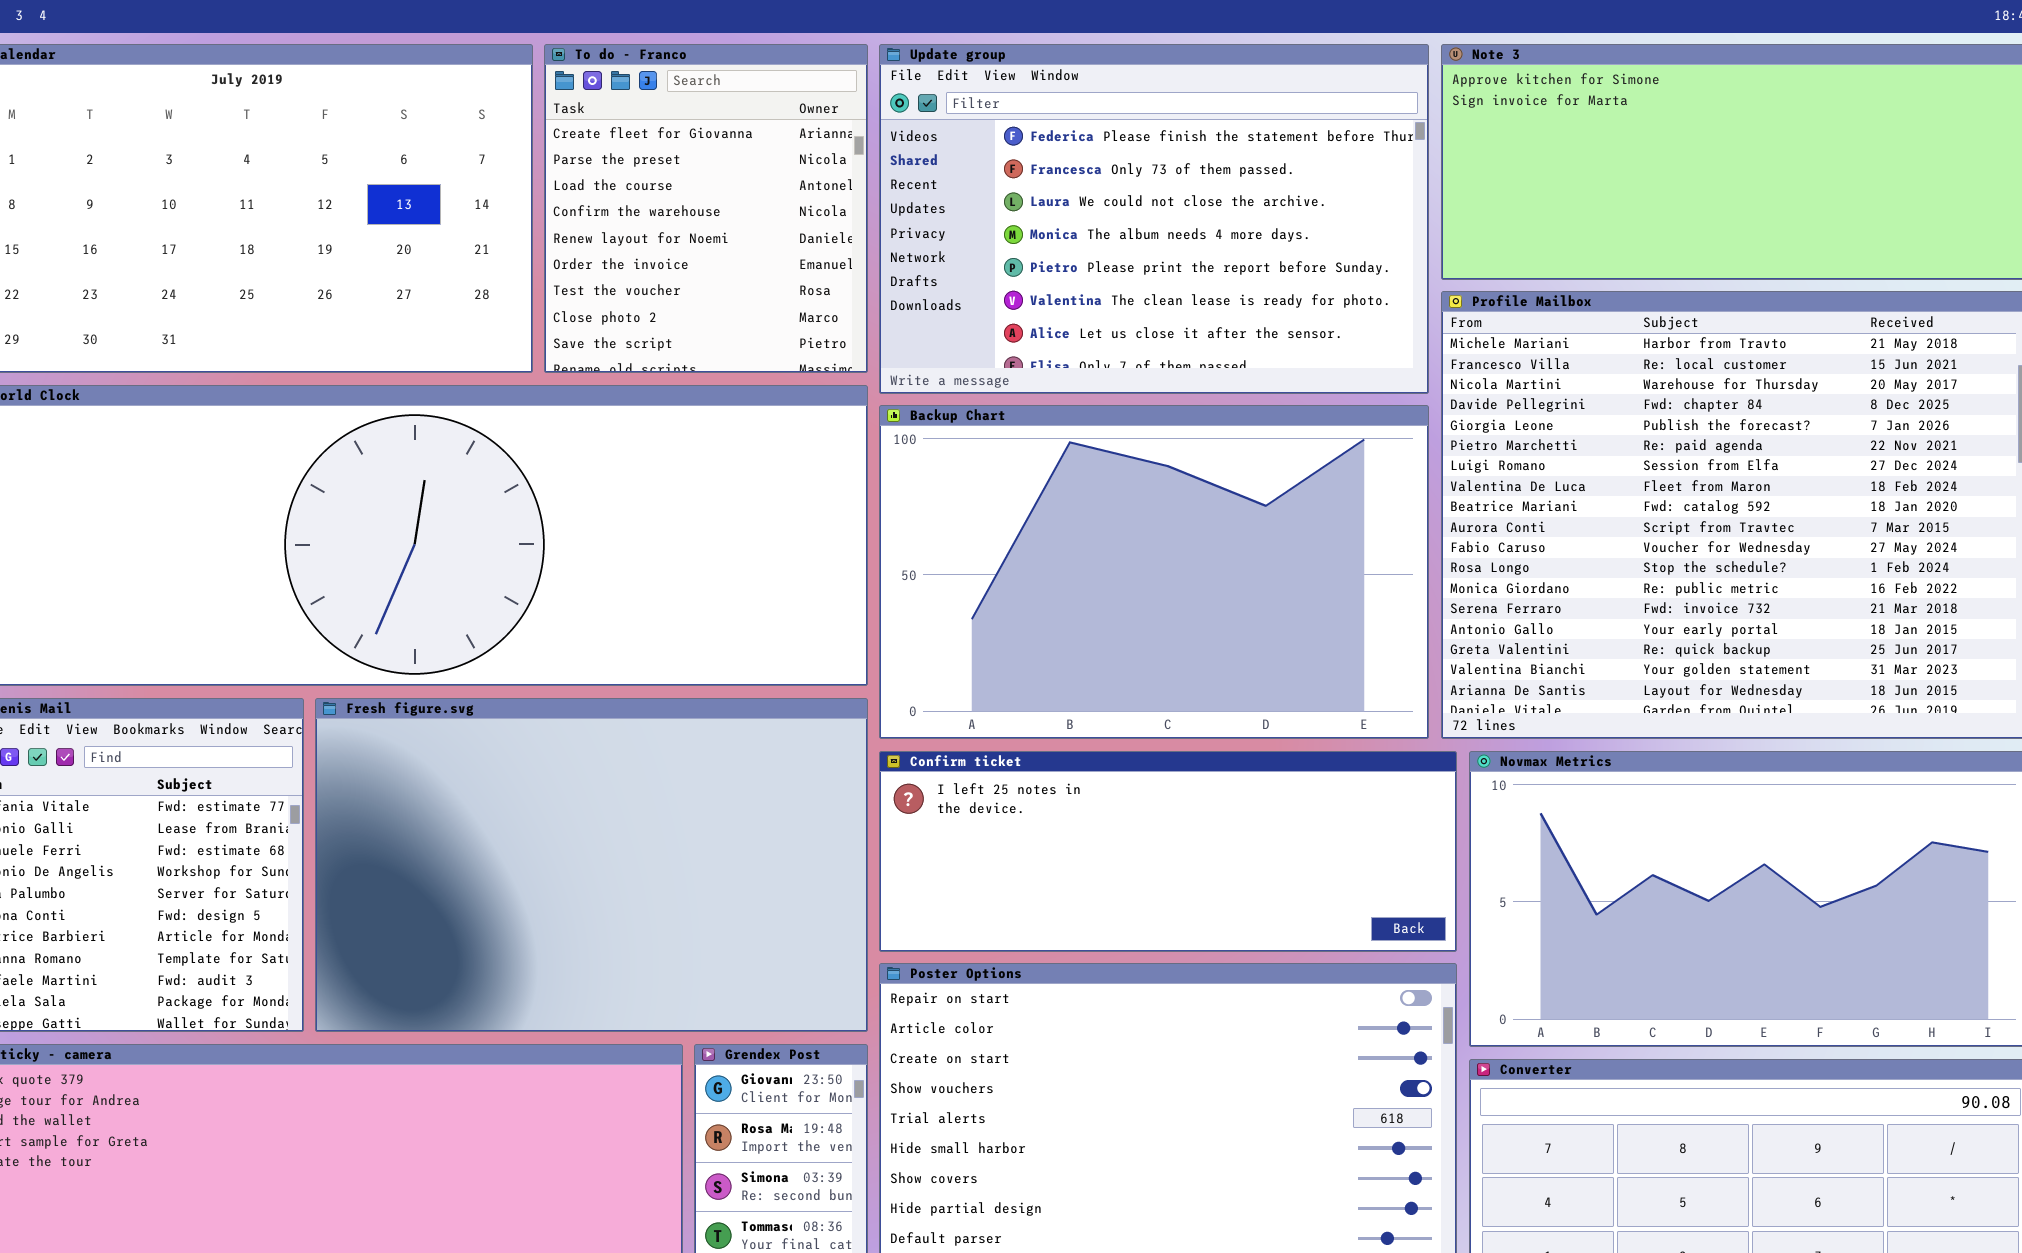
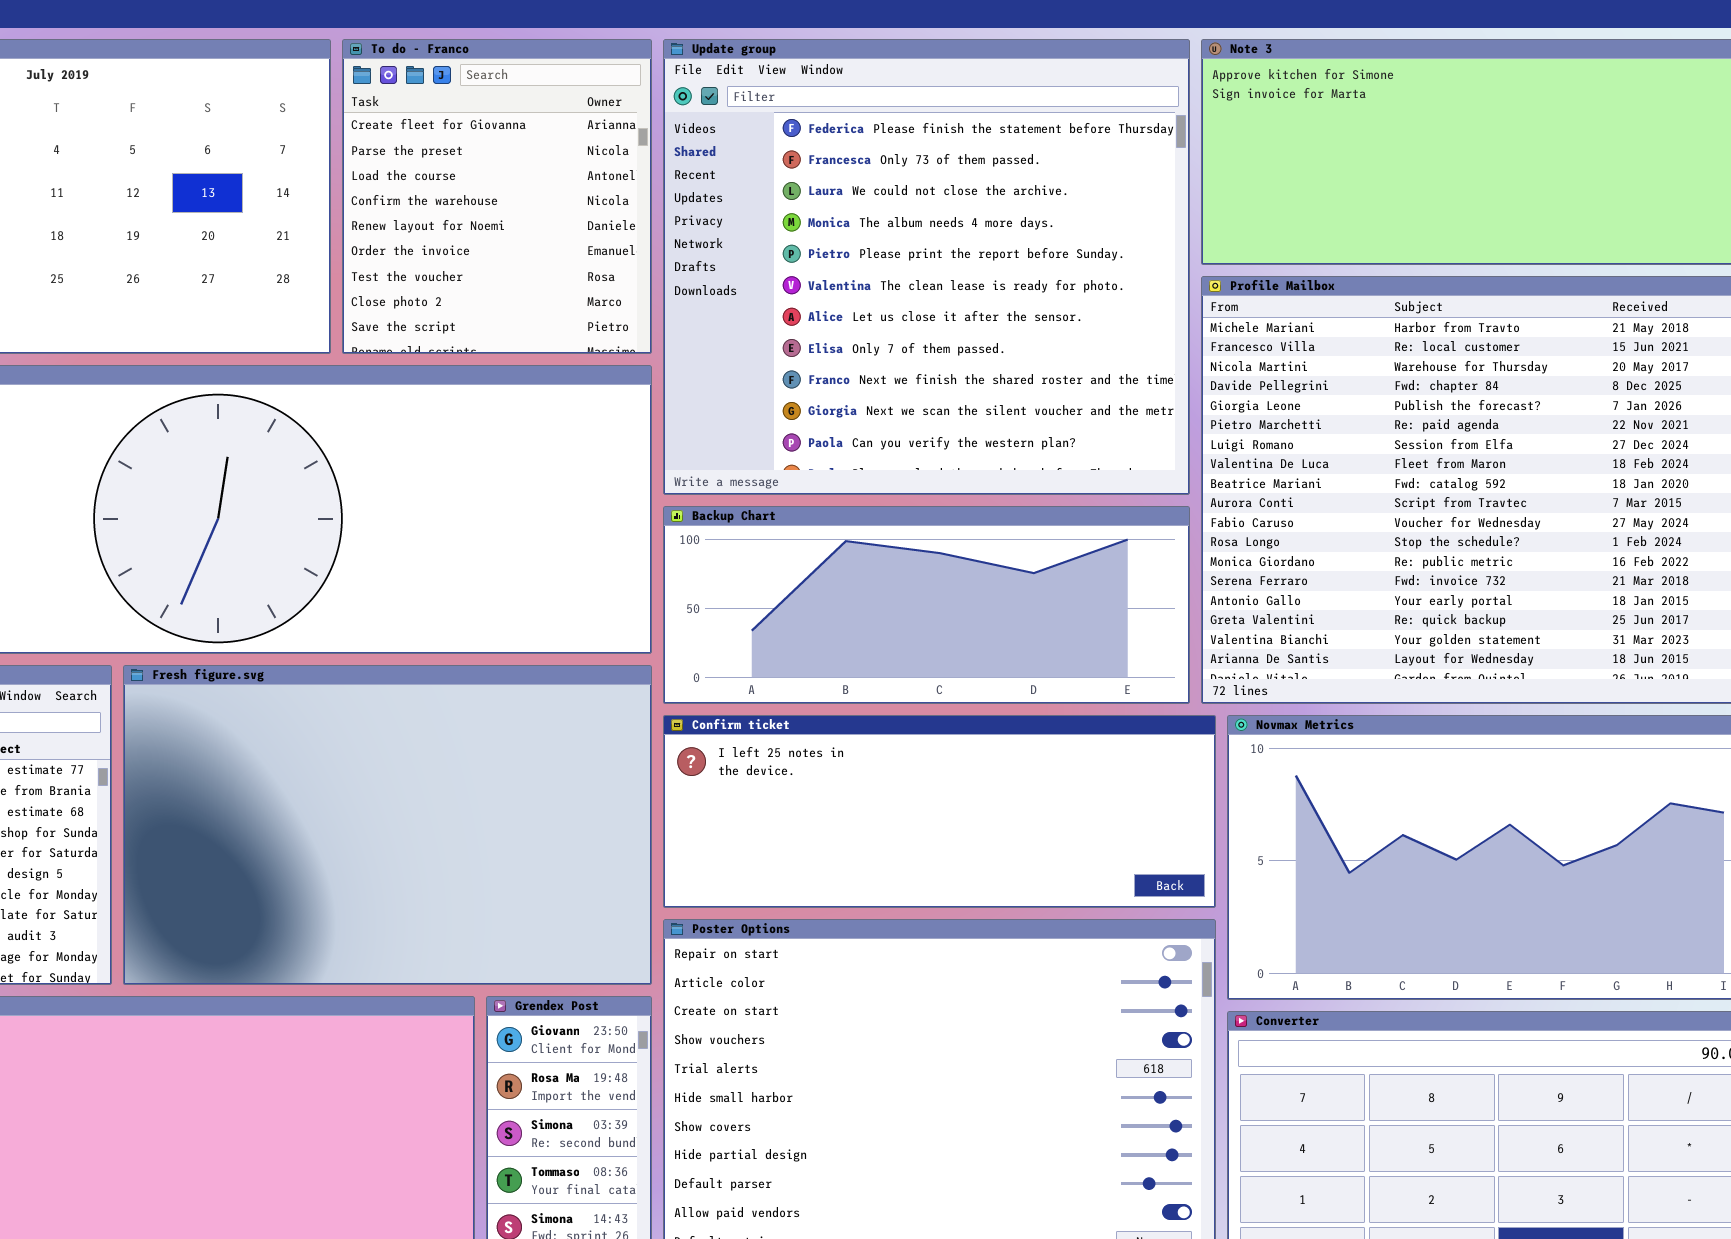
Update group: [879,44,1429,394] -> [663,39,1190,495], resized
Backup Chart: [879,405,1429,739] -> [663,506,1190,704], resized

